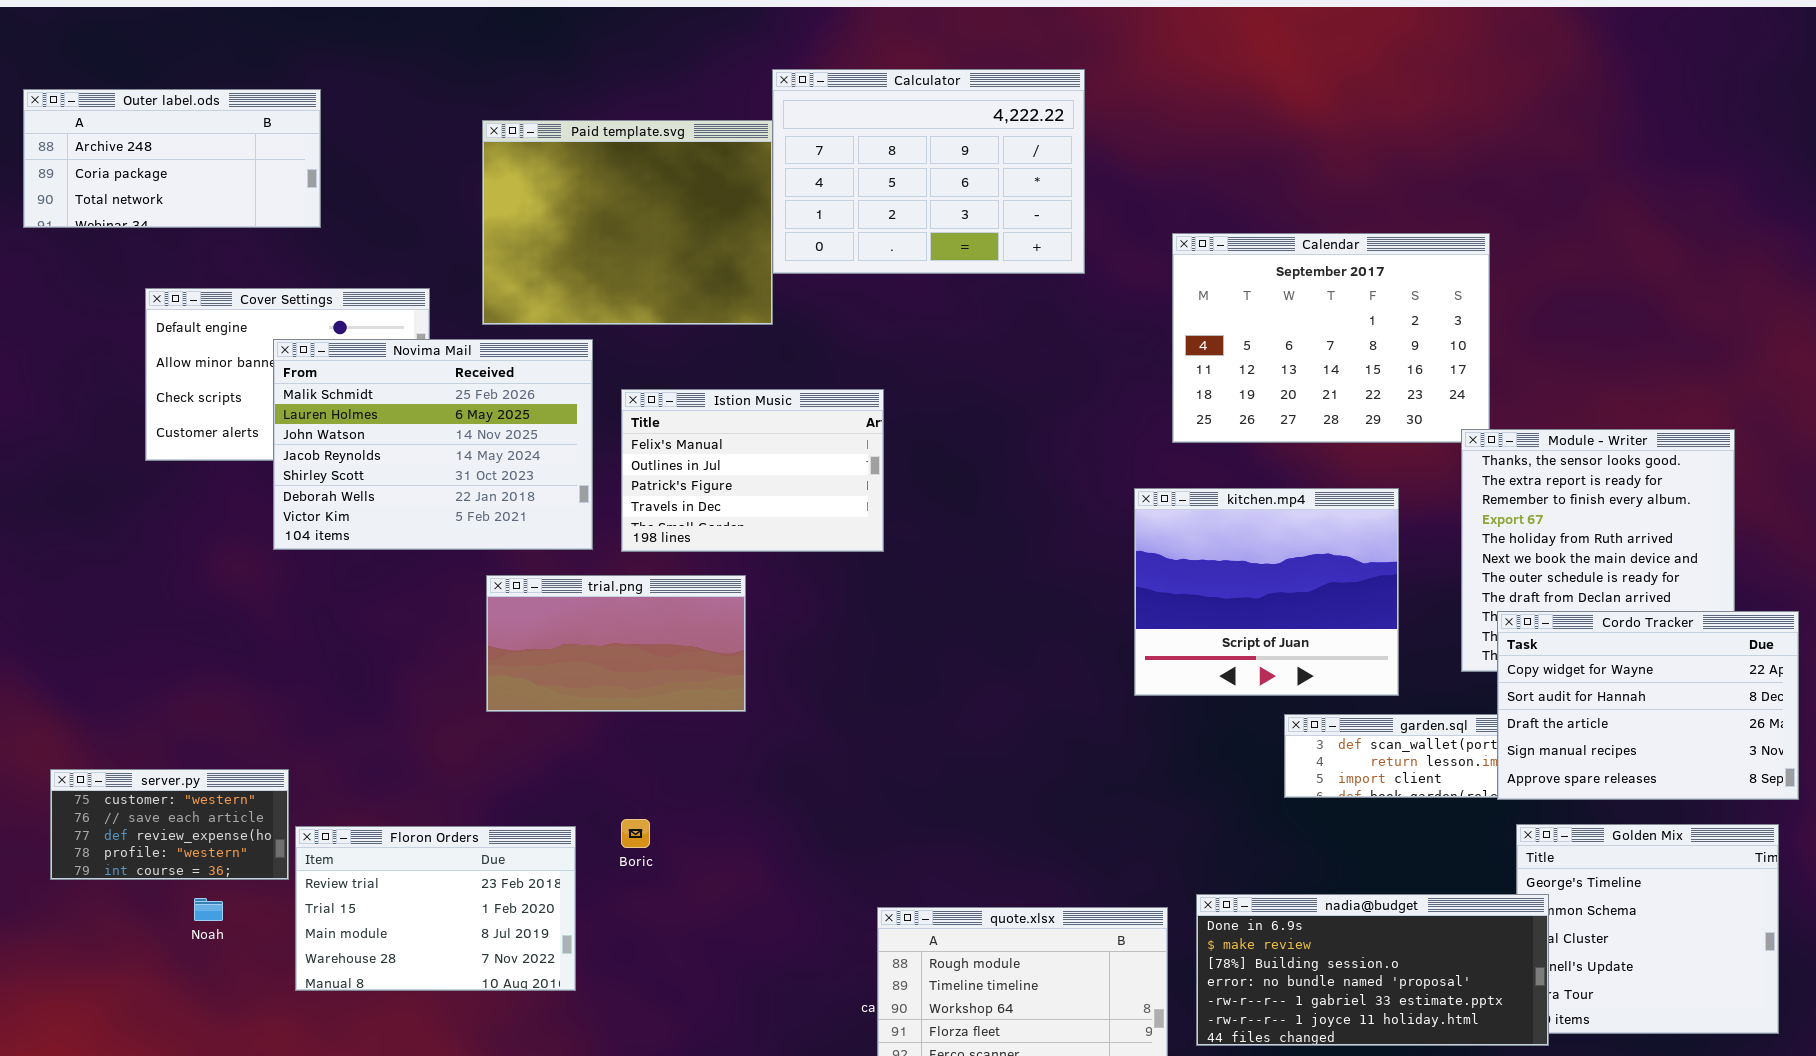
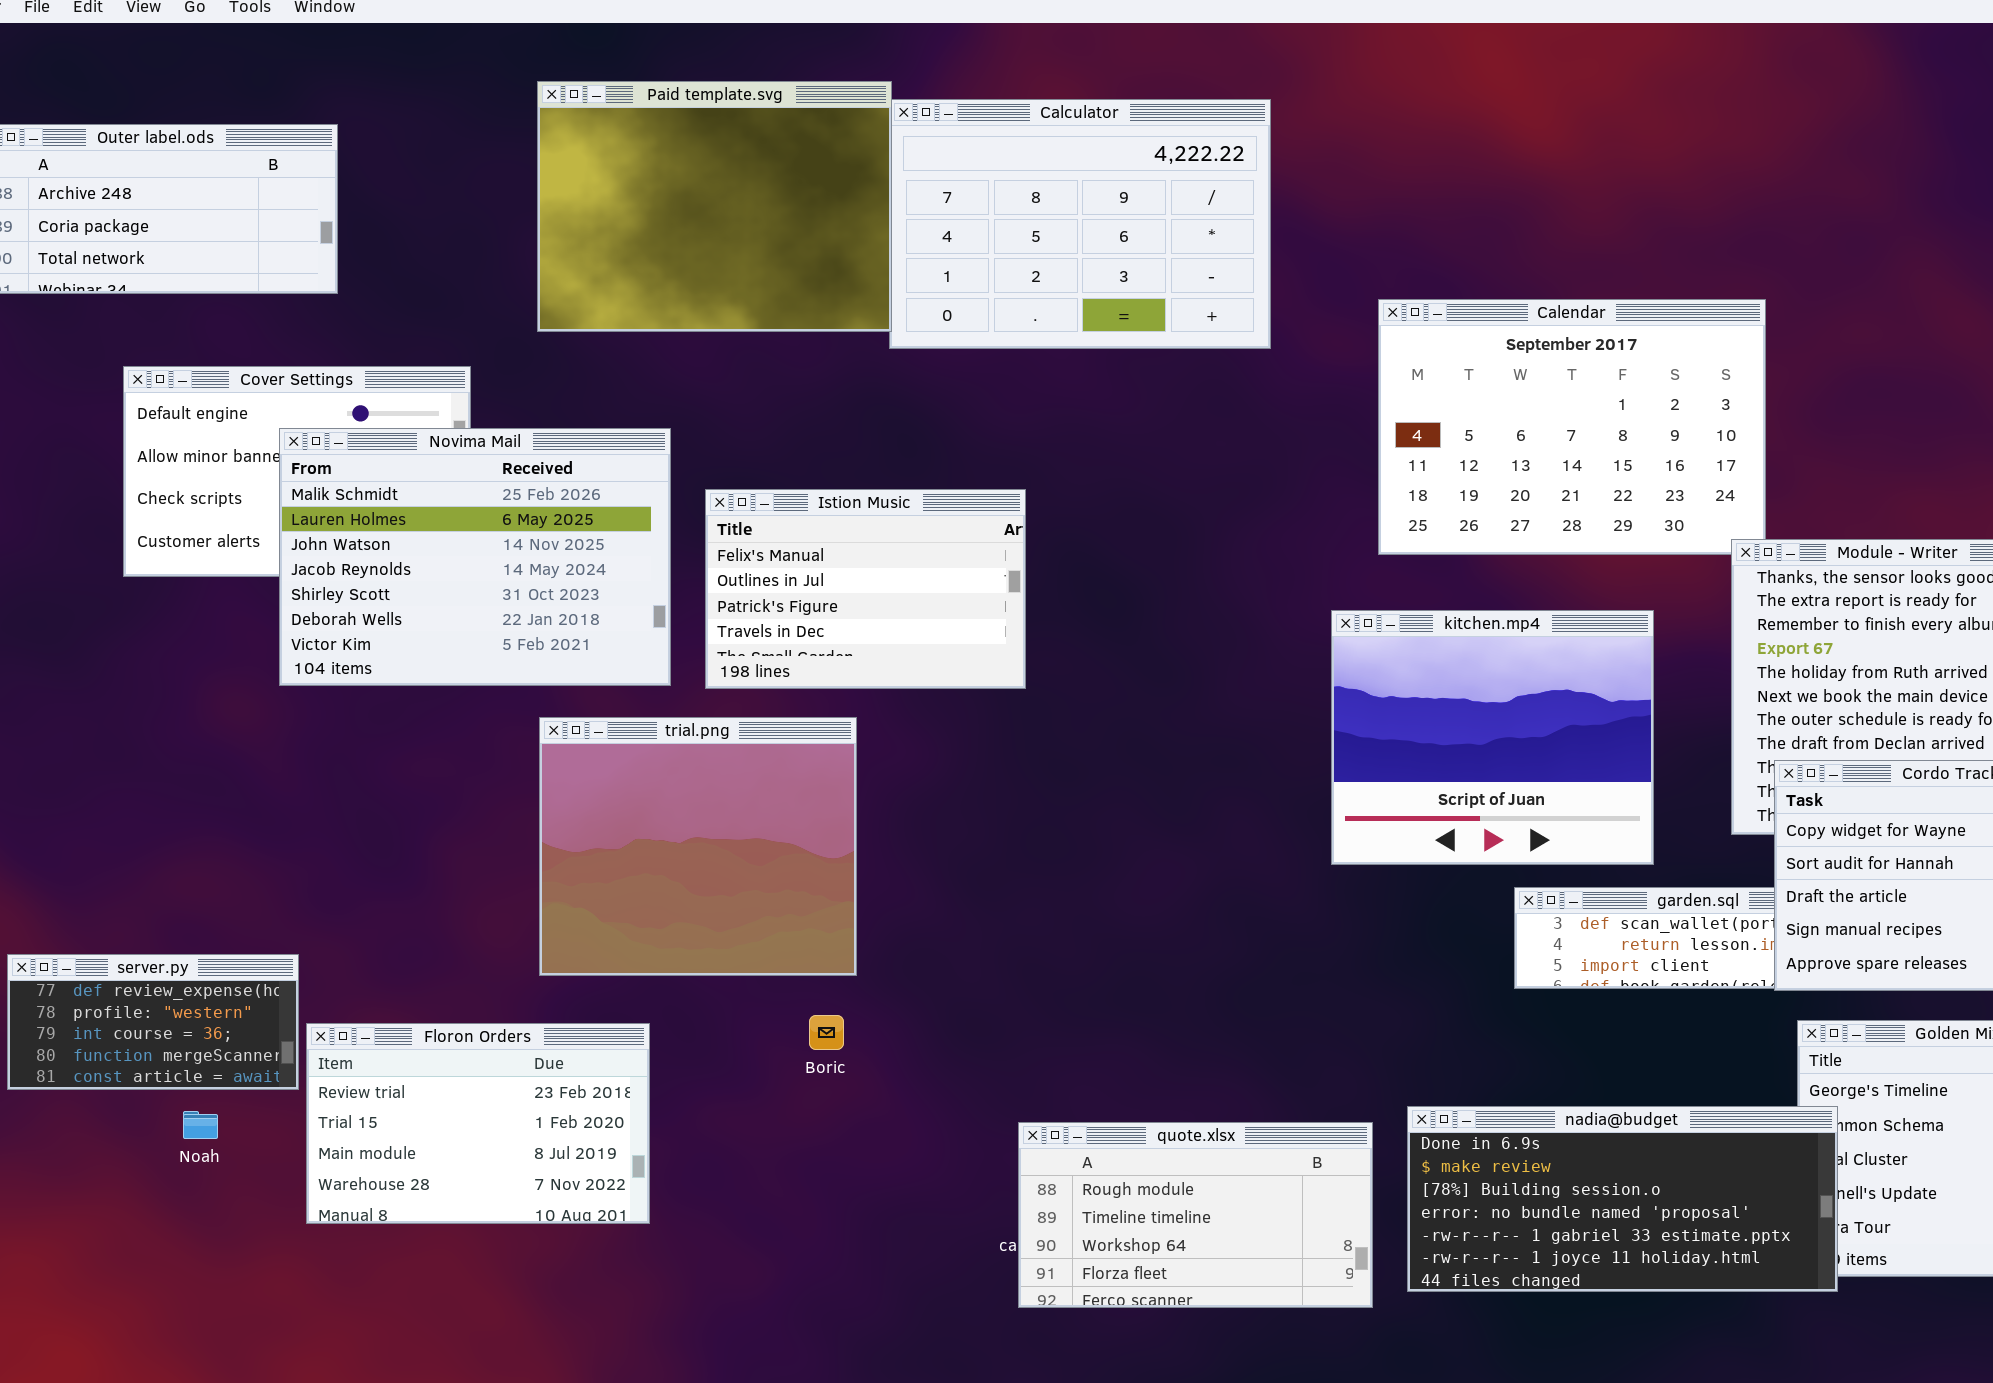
Paid template.svg: [482,120,773,325] -> [537,81,892,332], moved
trial.png: [486,575,746,712] -> [539,717,857,976], resized
server.py: [50,769,289,880] -> [7,954,299,1090], scrolled down 2 rows
Boric: [621,819,650,848] -> [809,1015,844,1050], moved

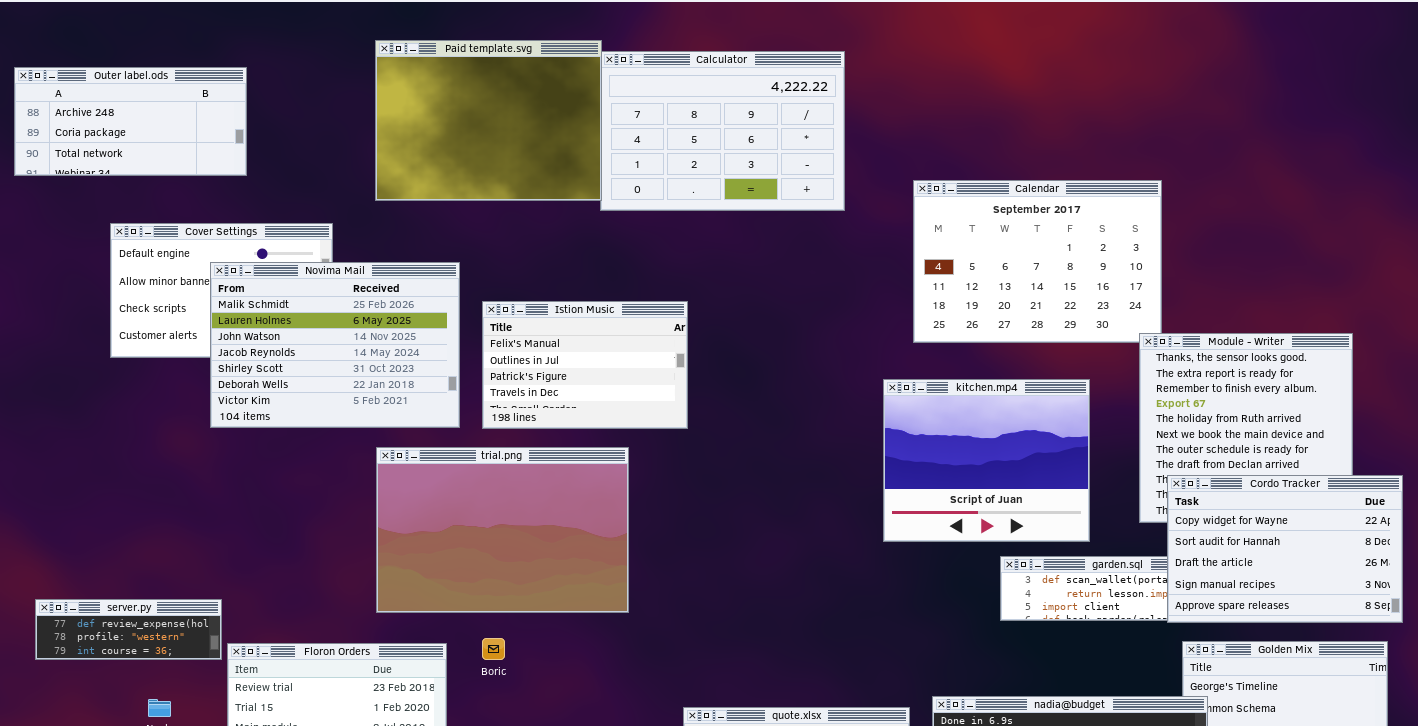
trial.png: [539,717,857,976] -> [376,447,629,613], resized
server.py: [7,954,299,1090] -> [35,599,222,660], resized
Boric: [809,1015,844,1050] -> [482,638,505,660], moved

